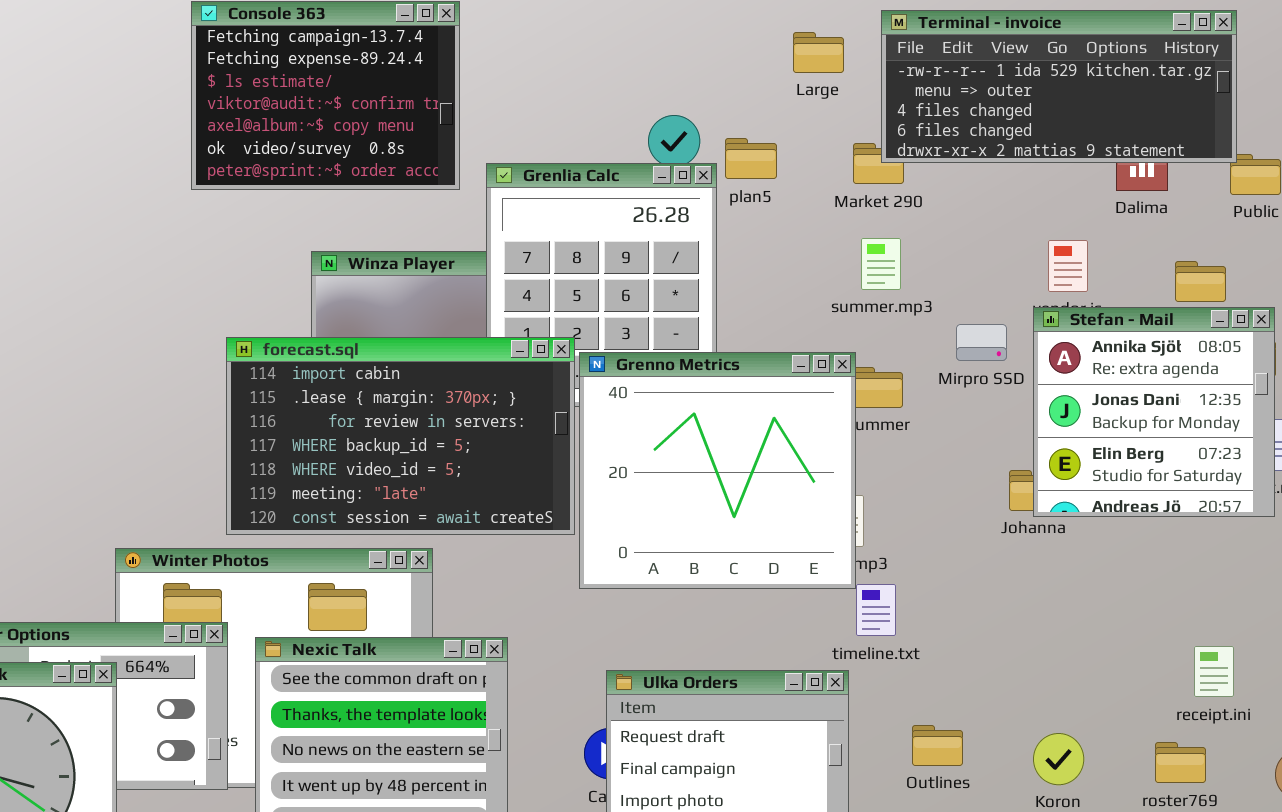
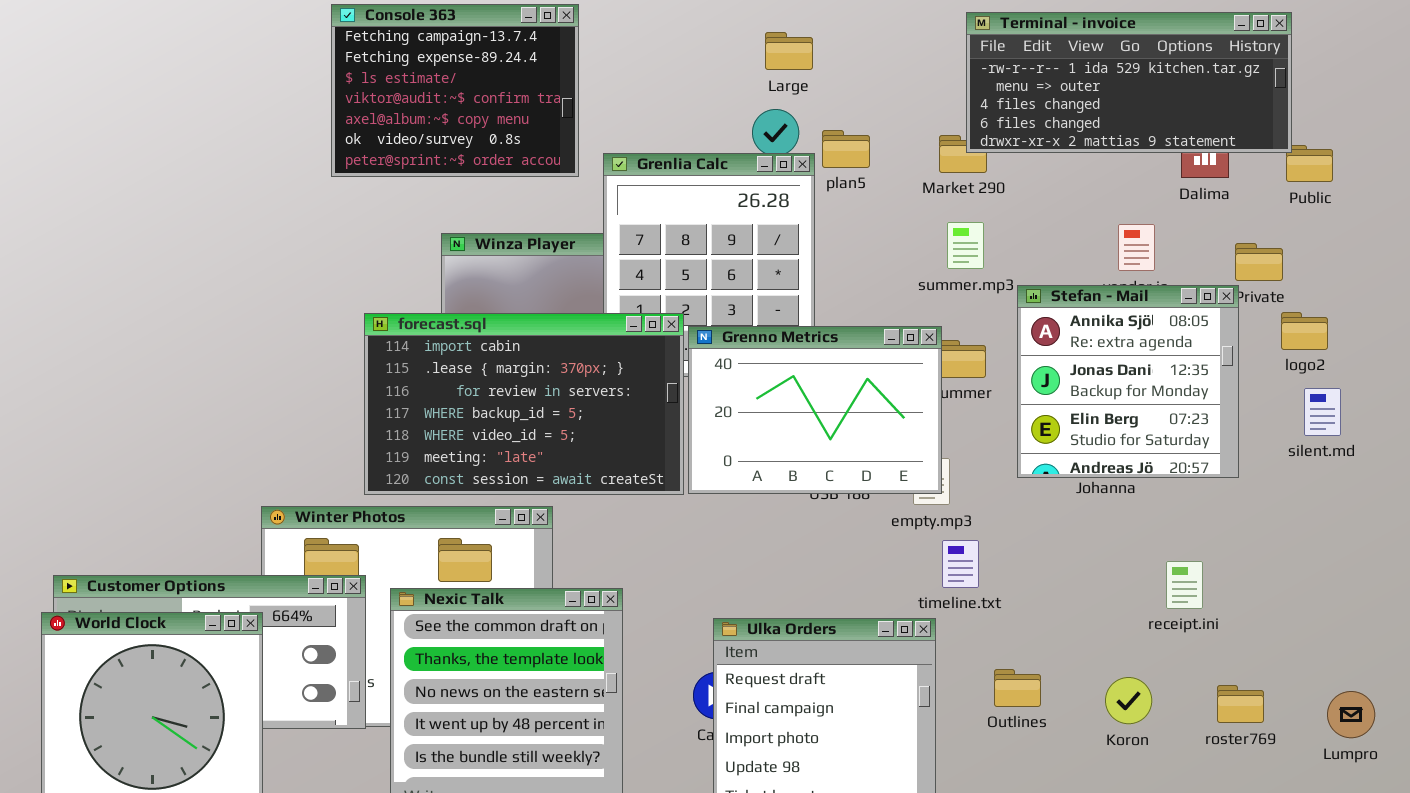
Large: [793,32,844,73] -> [765,32,813,70], moved
Stefan - Mail: [1033,307,1275,517] -> [1017,285,1239,478], moved
Grenno Metrics: [579,352,856,589] -> [688,326,942,494], resized
receipt.ini: [1194,646,1234,697] -> [1166,561,1203,609], moved

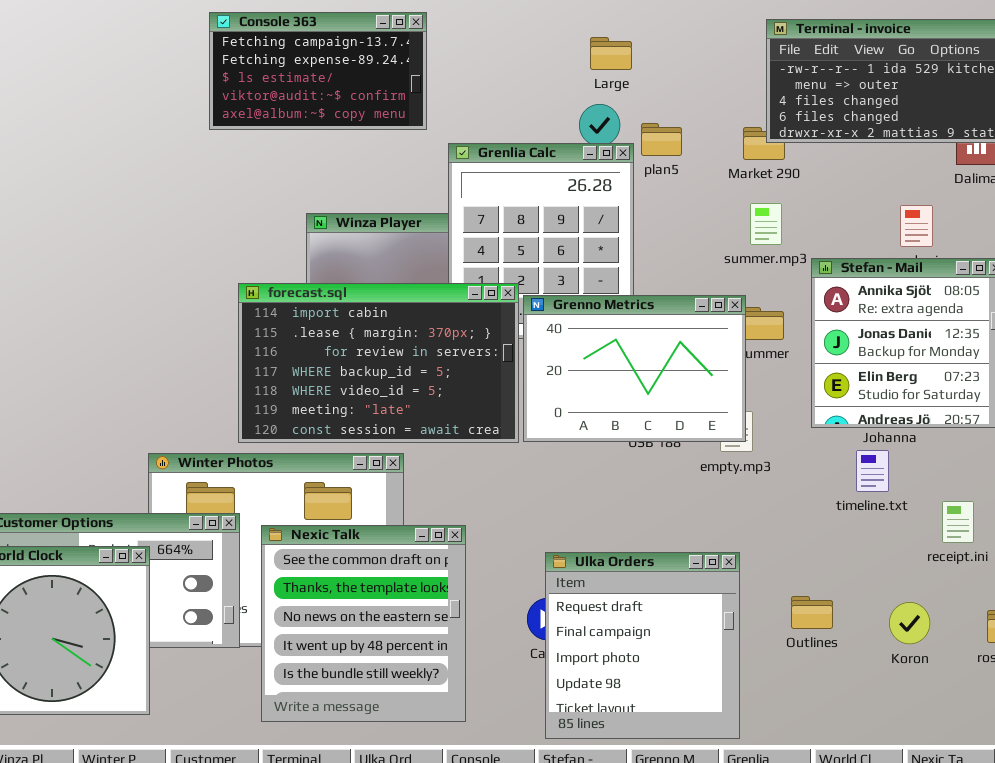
Console 363: [331,4,579,177] -> [209,12,427,130], resized
timeline.txt: [942,540,979,588] -> [856,450,889,492], moved

